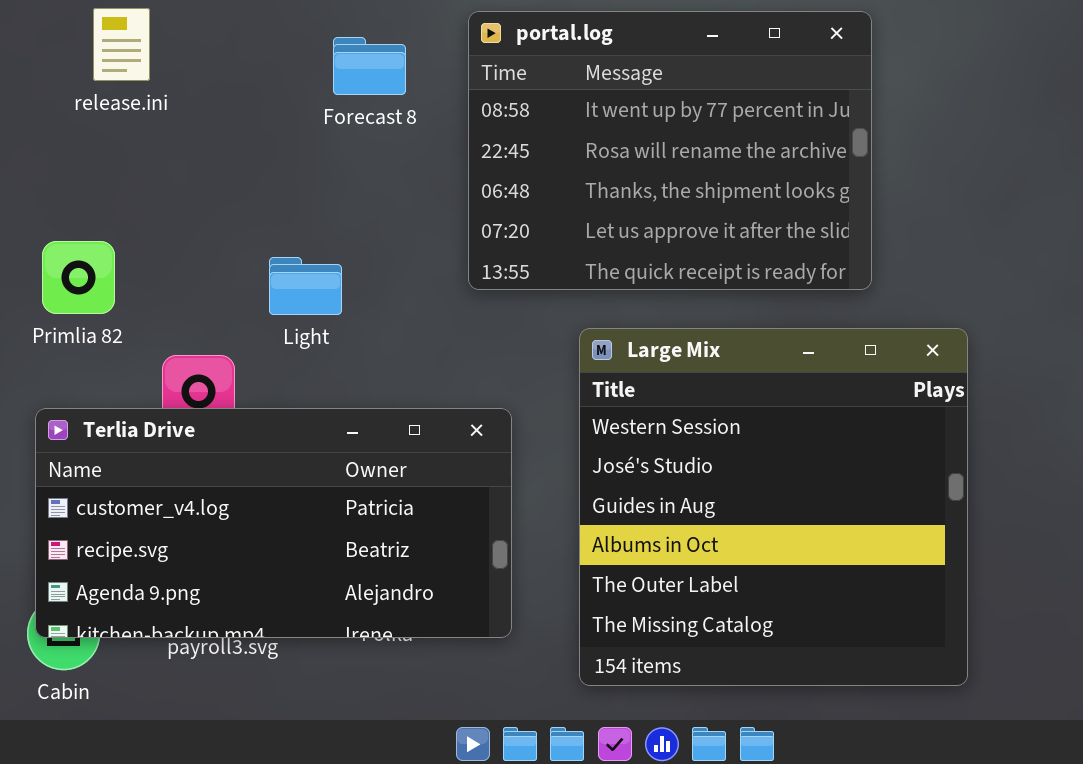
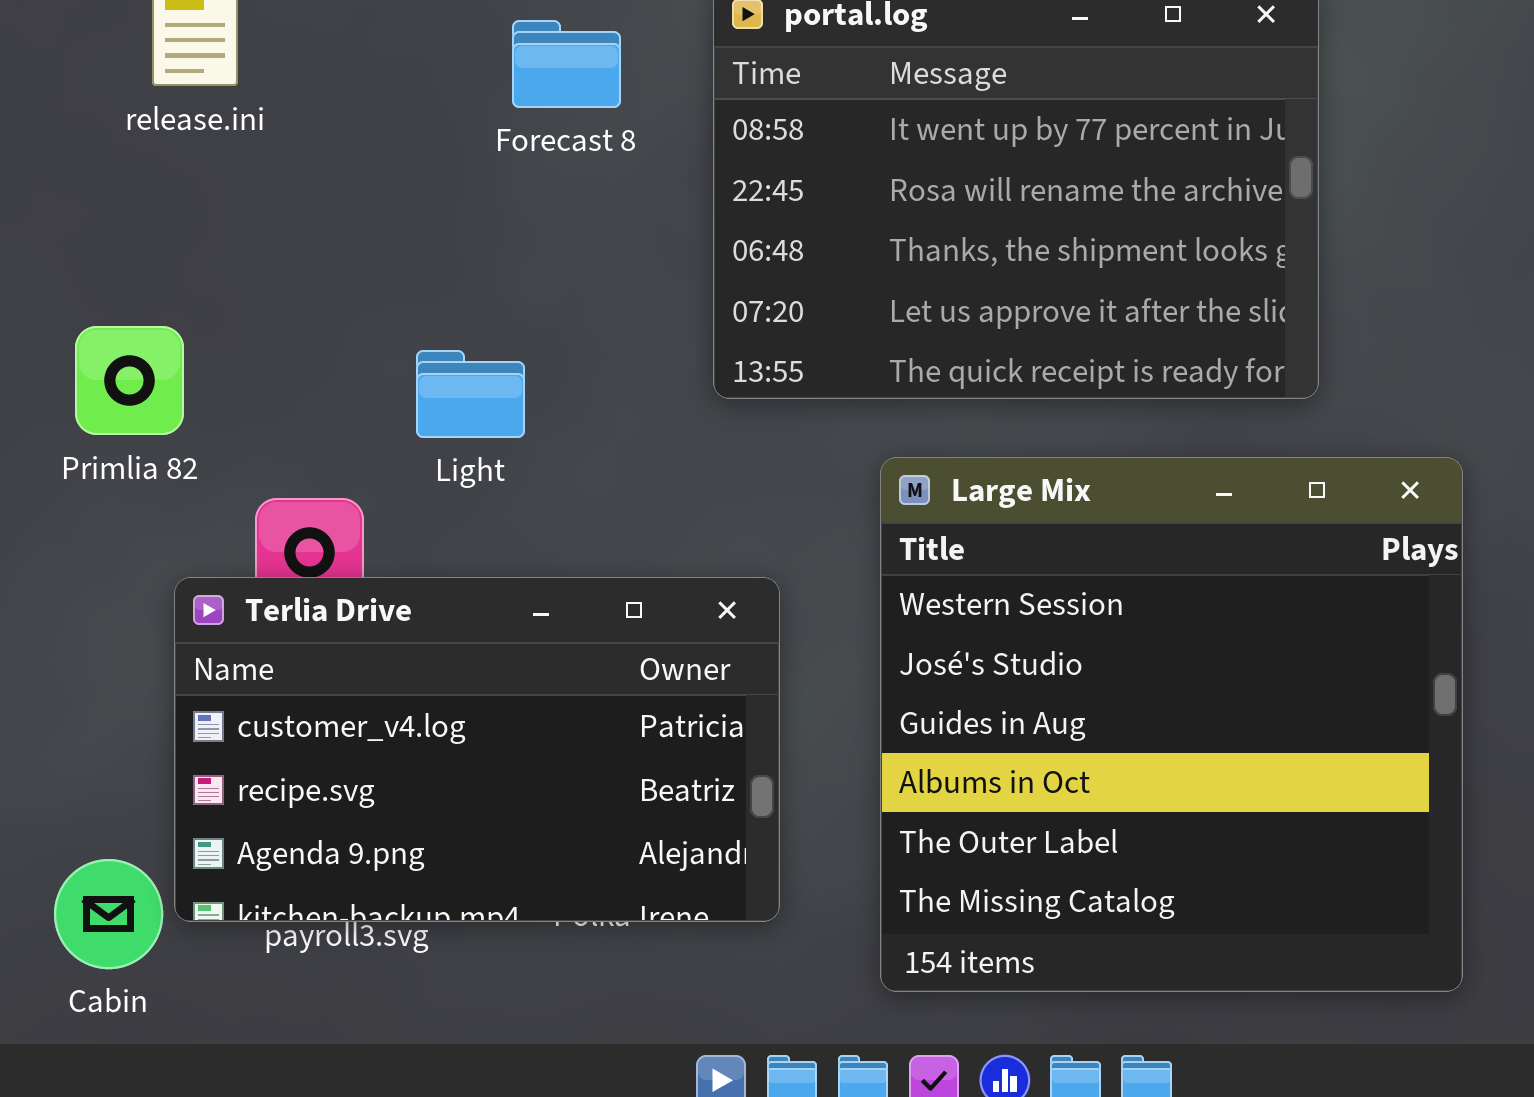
Terlia Drive: [35,408,512,638] -> [174,577,780,922], resized

